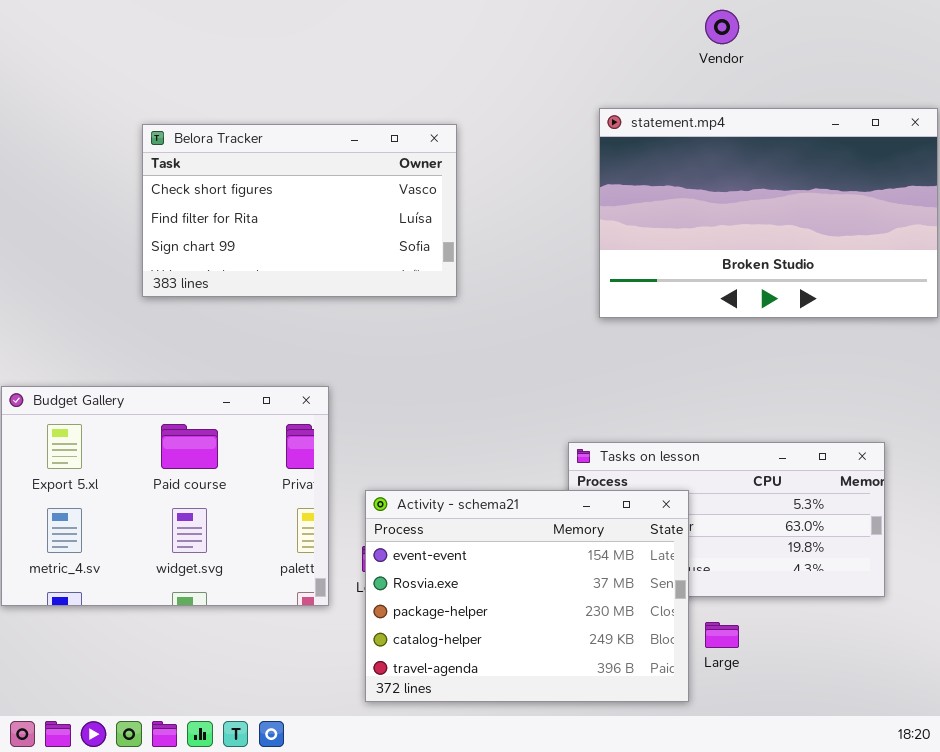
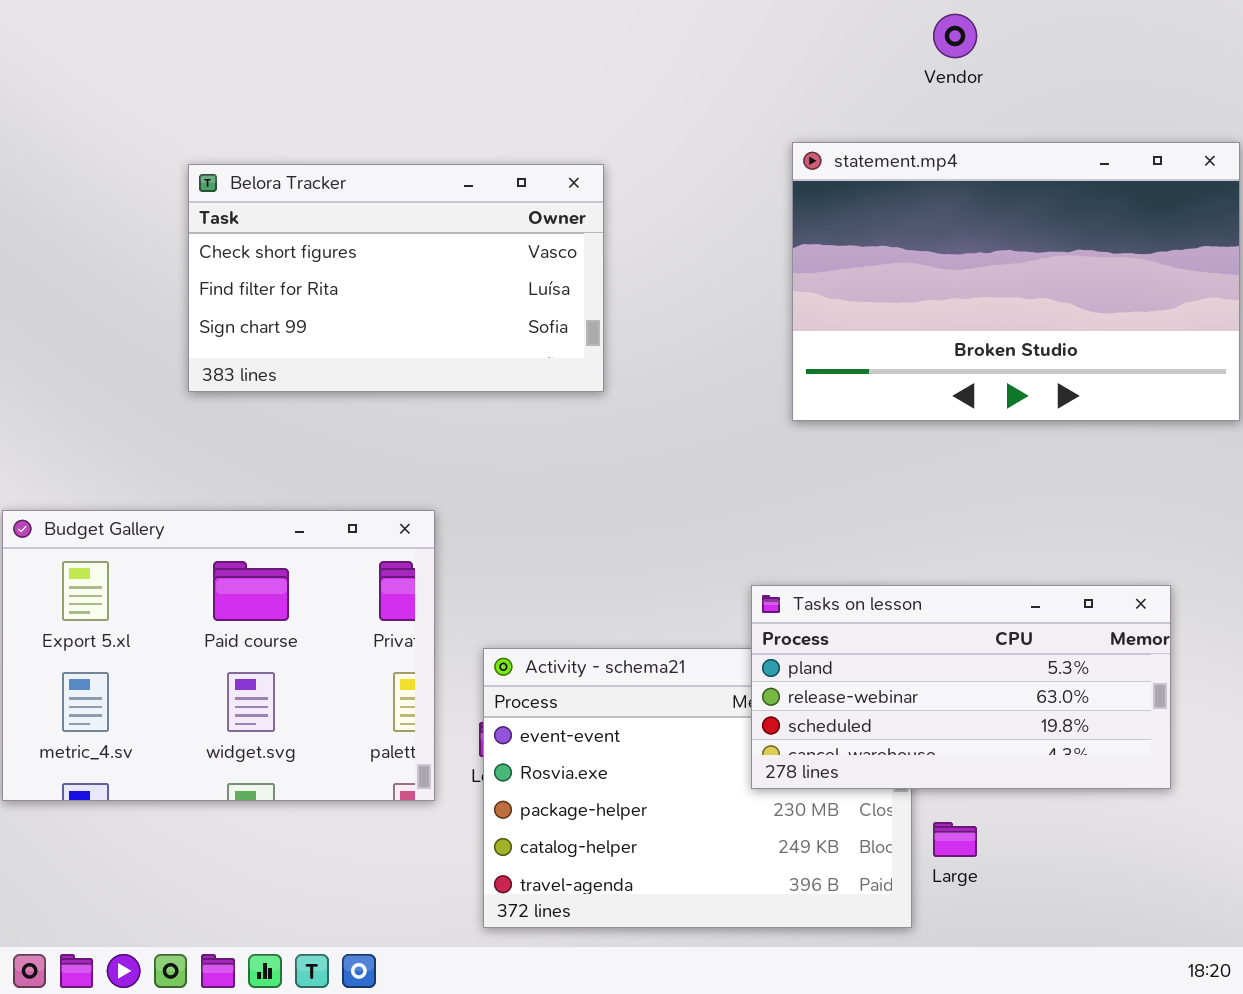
Tasks on lesson: [568,442,885,597] -> [751,585,1171,789], raised

